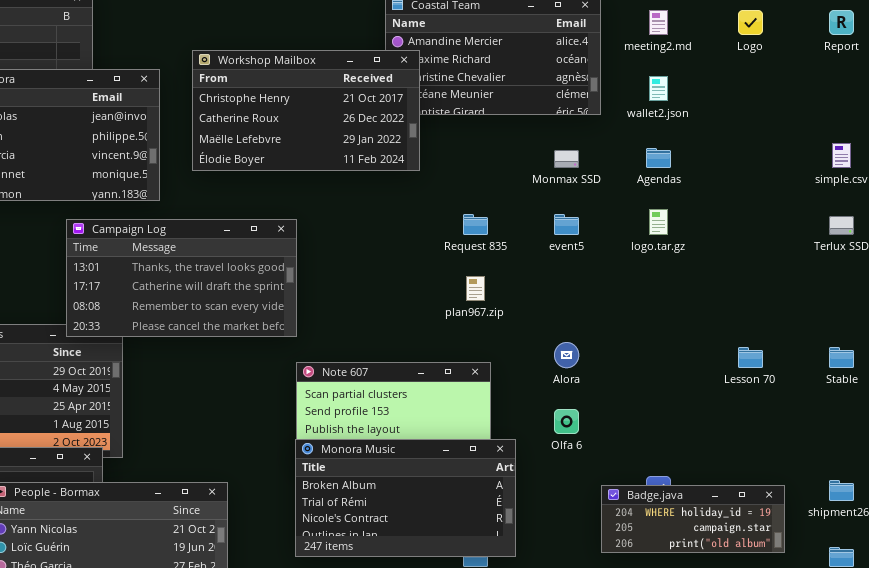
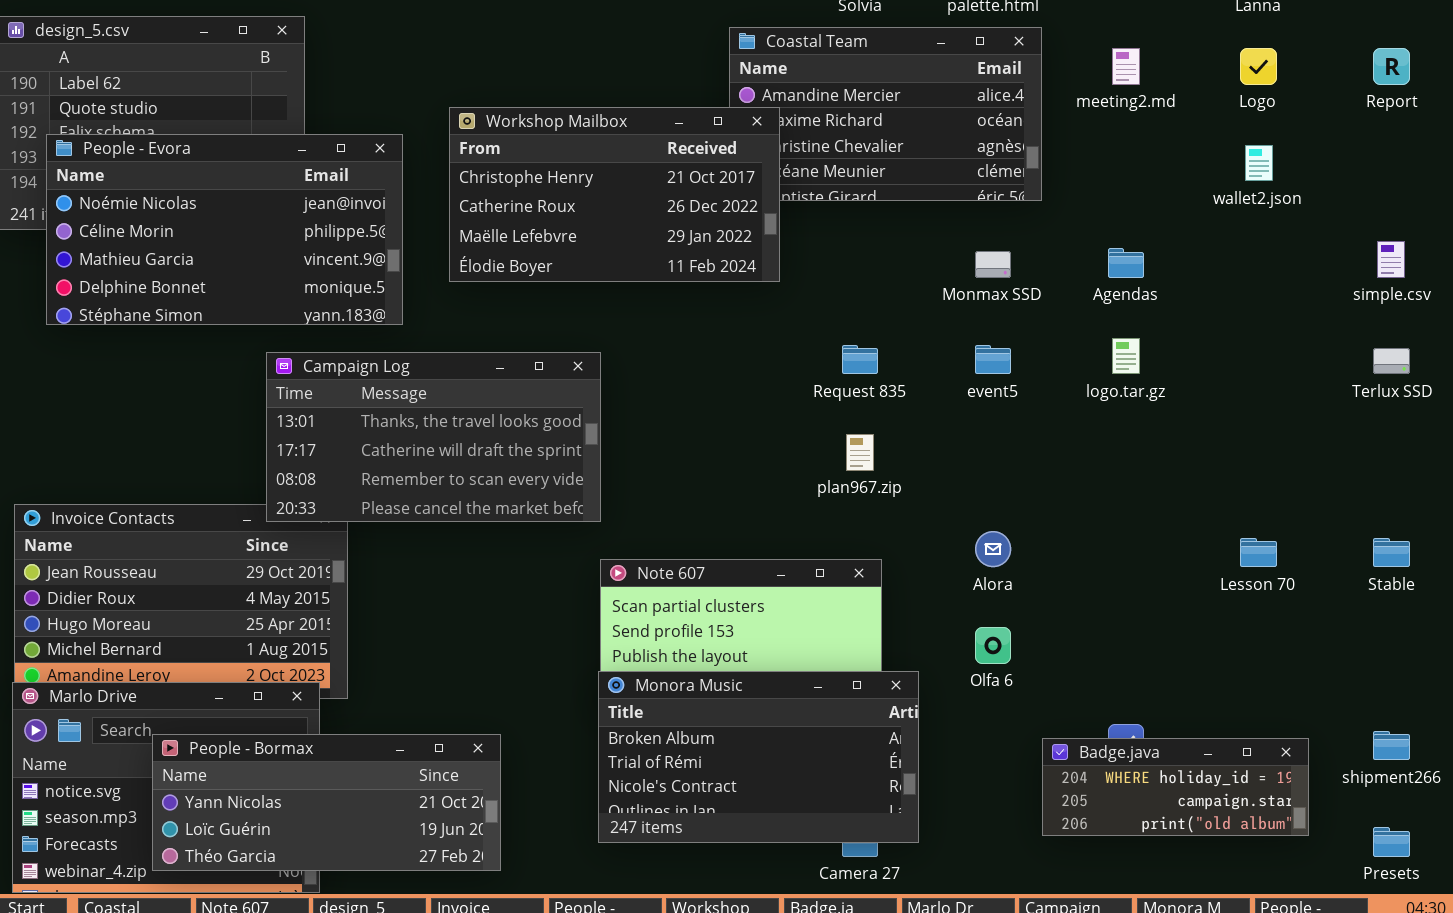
wallet2.json: [649,76,668,101] -> [1245,145,1273,181], moved

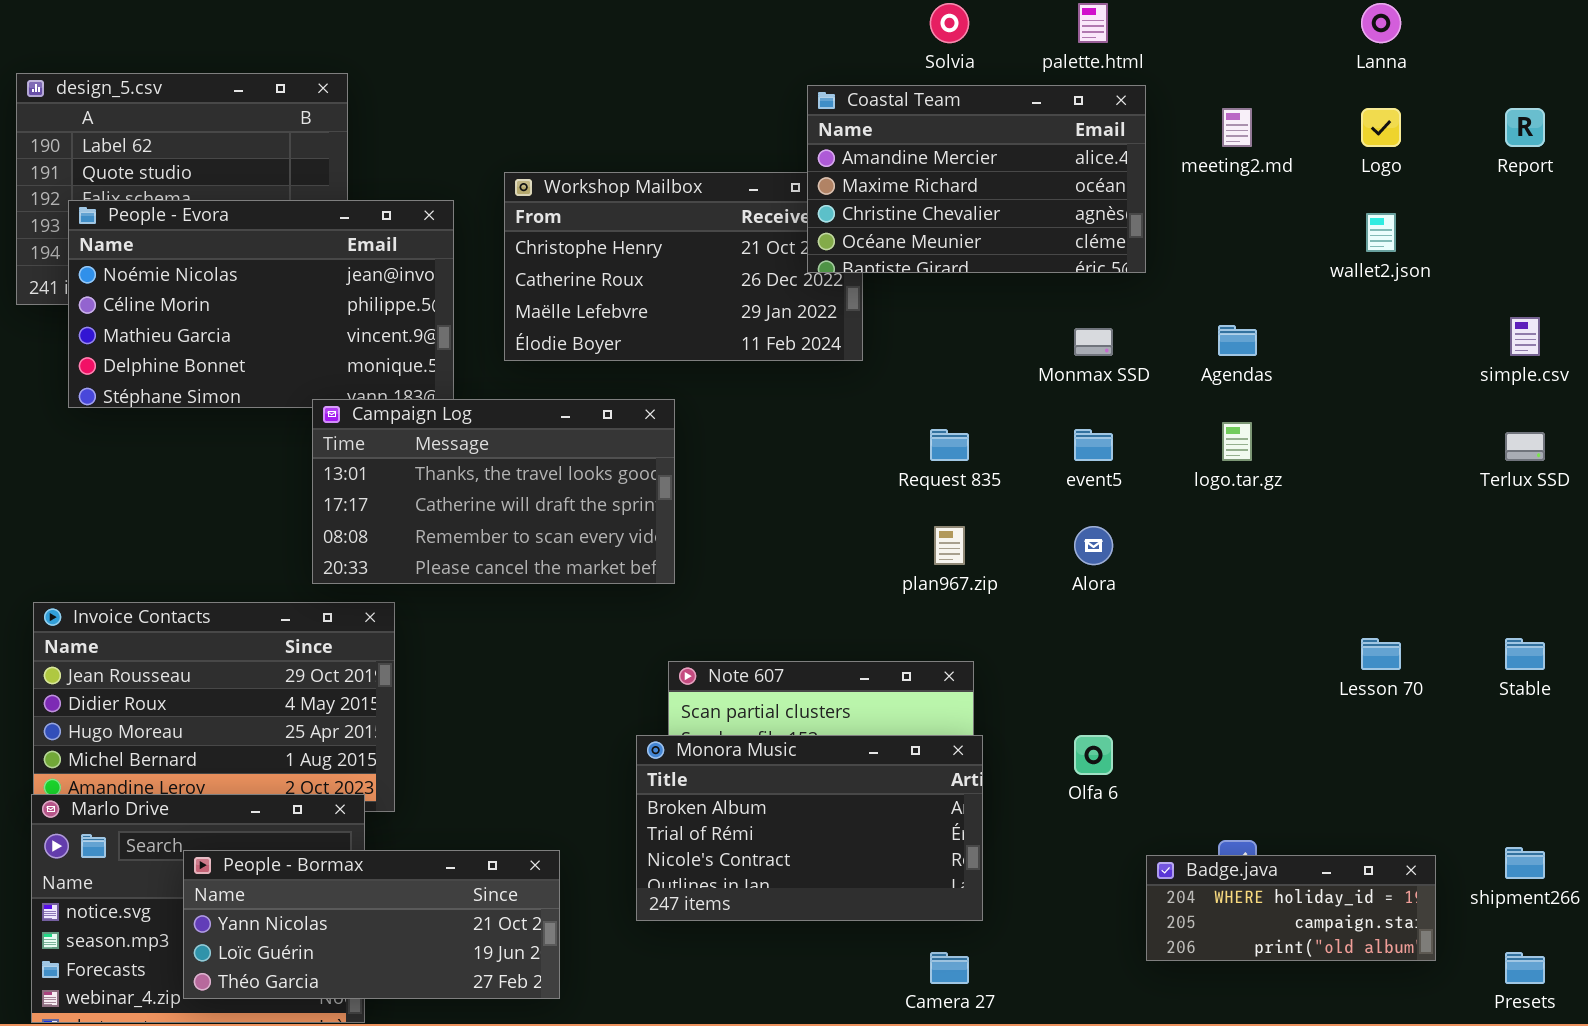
Coastal Team: [729,27,1042,201] -> [807,85,1146,273], raised
Campaign Log: [266,352,601,522] -> [312,399,675,584], moved
Alora: [975,531,1011,567] -> [1074,526,1113,565], moved
Monora Music: [598,671,919,843] -> [636,735,983,921], moved

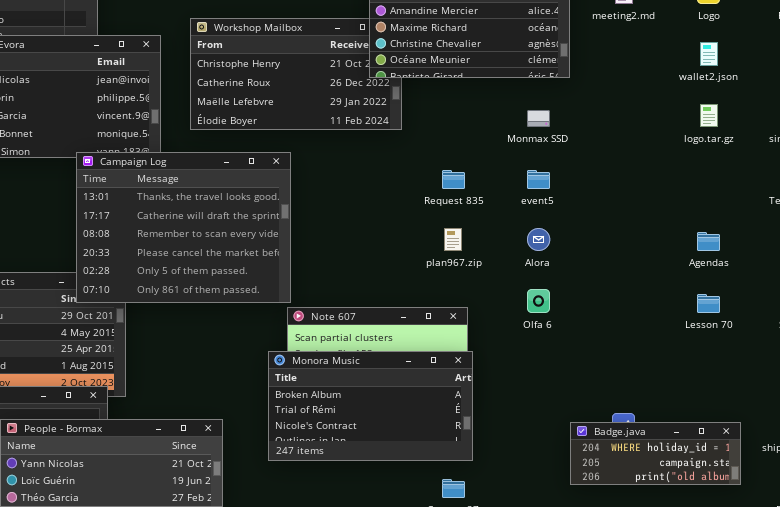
Agendas: [1218,325,1257,356] -> [697,232,720,251], moved
Campaign Log: [312,399,675,584] -> [76,152,291,303], resized
logo.tar.gz: [1222,422,1252,461] -> [700,104,718,127], moved
Olfa 6: [1074,735,1113,775] -> [527,289,550,313], moved

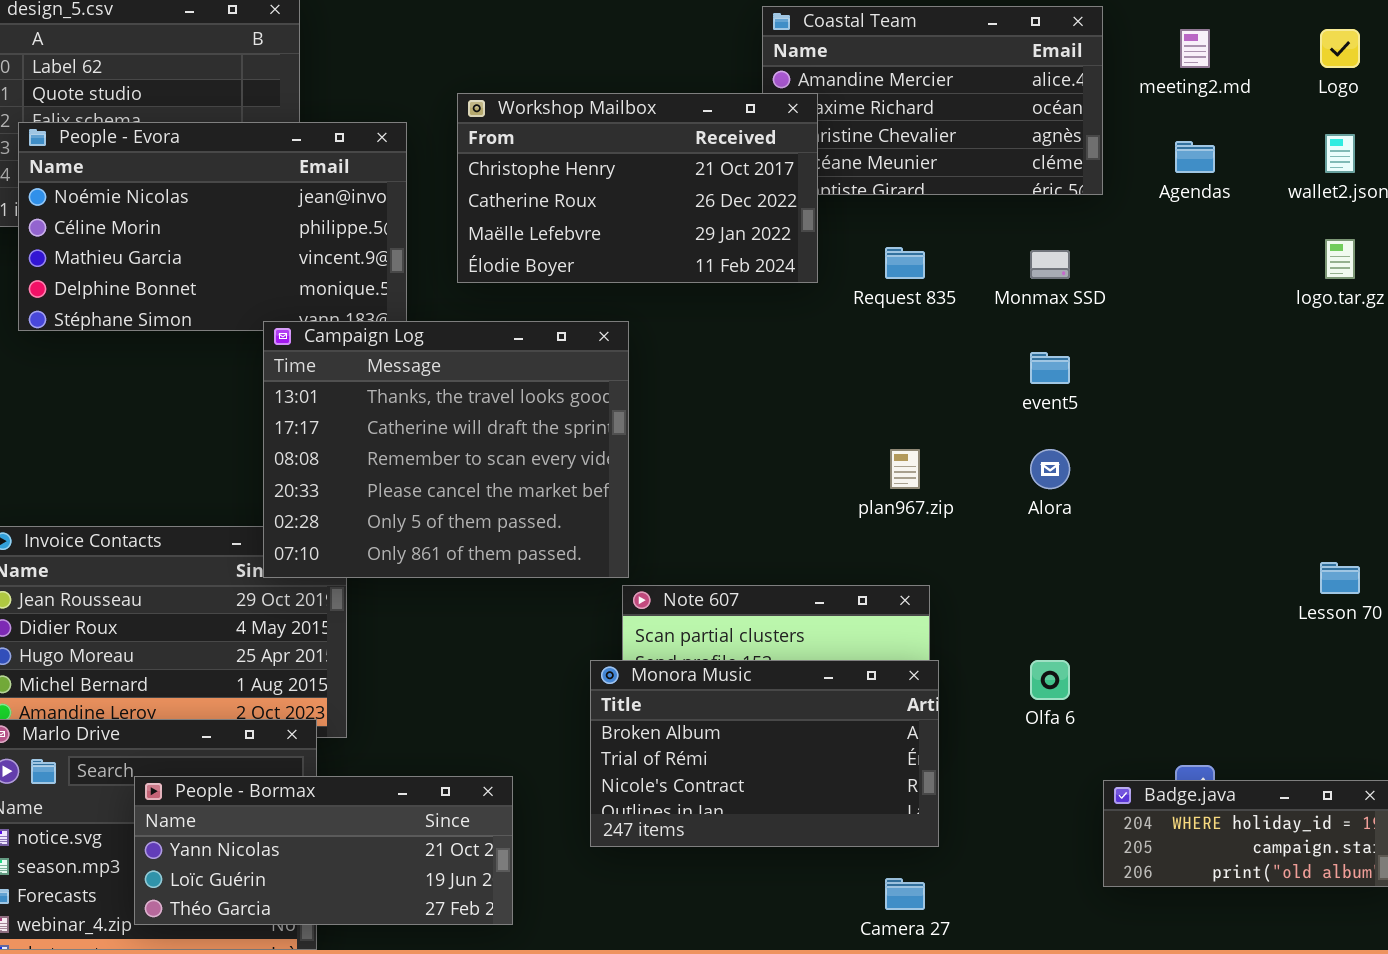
Workshop Mailbox: [190,18,402,130] -> [457,93,818,283], raised
Request 835: [442,170,465,189] -> [885,247,925,279], moved
Agendas: [697,232,720,251] -> [1175,141,1215,173], moved
Olfa 6: [527,289,550,313] -> [1030,660,1070,700], moved

